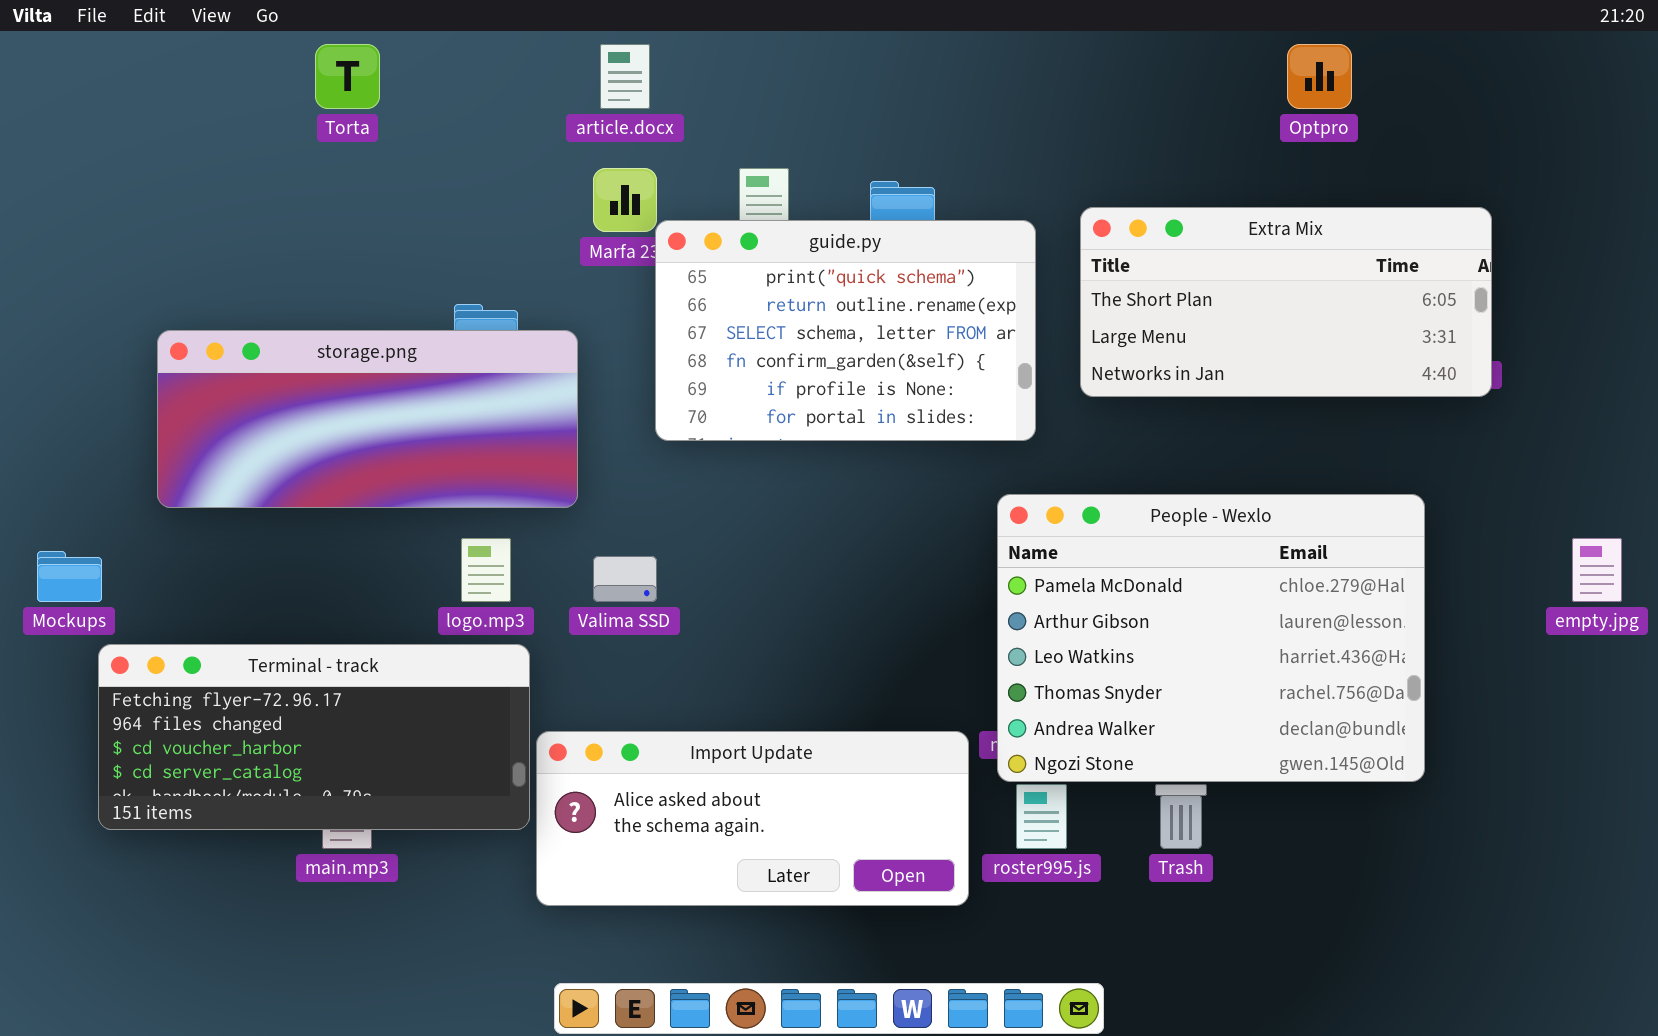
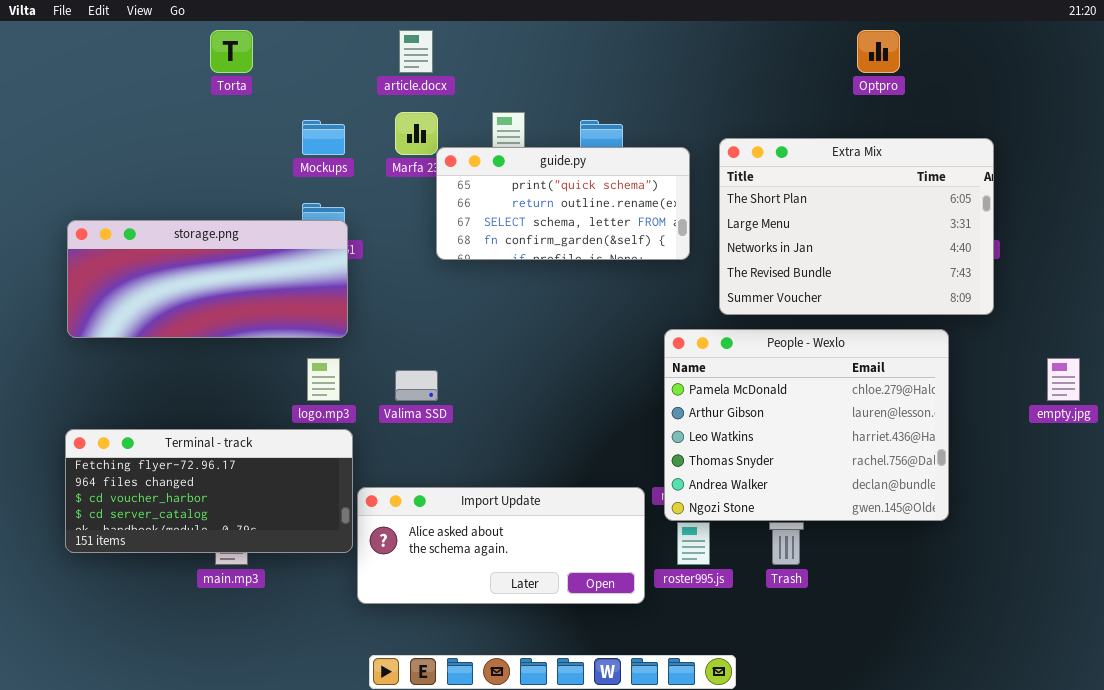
Extra Mix: [1080,207,1492,397] -> [719,138,994,315], resized
guide.py: [655,220,1036,441] -> [436,147,690,260], resized
storage.png: [157,330,578,508] -> [67,220,348,338], moved
Mockups: [37,551,102,602] -> [302,120,345,155], moved

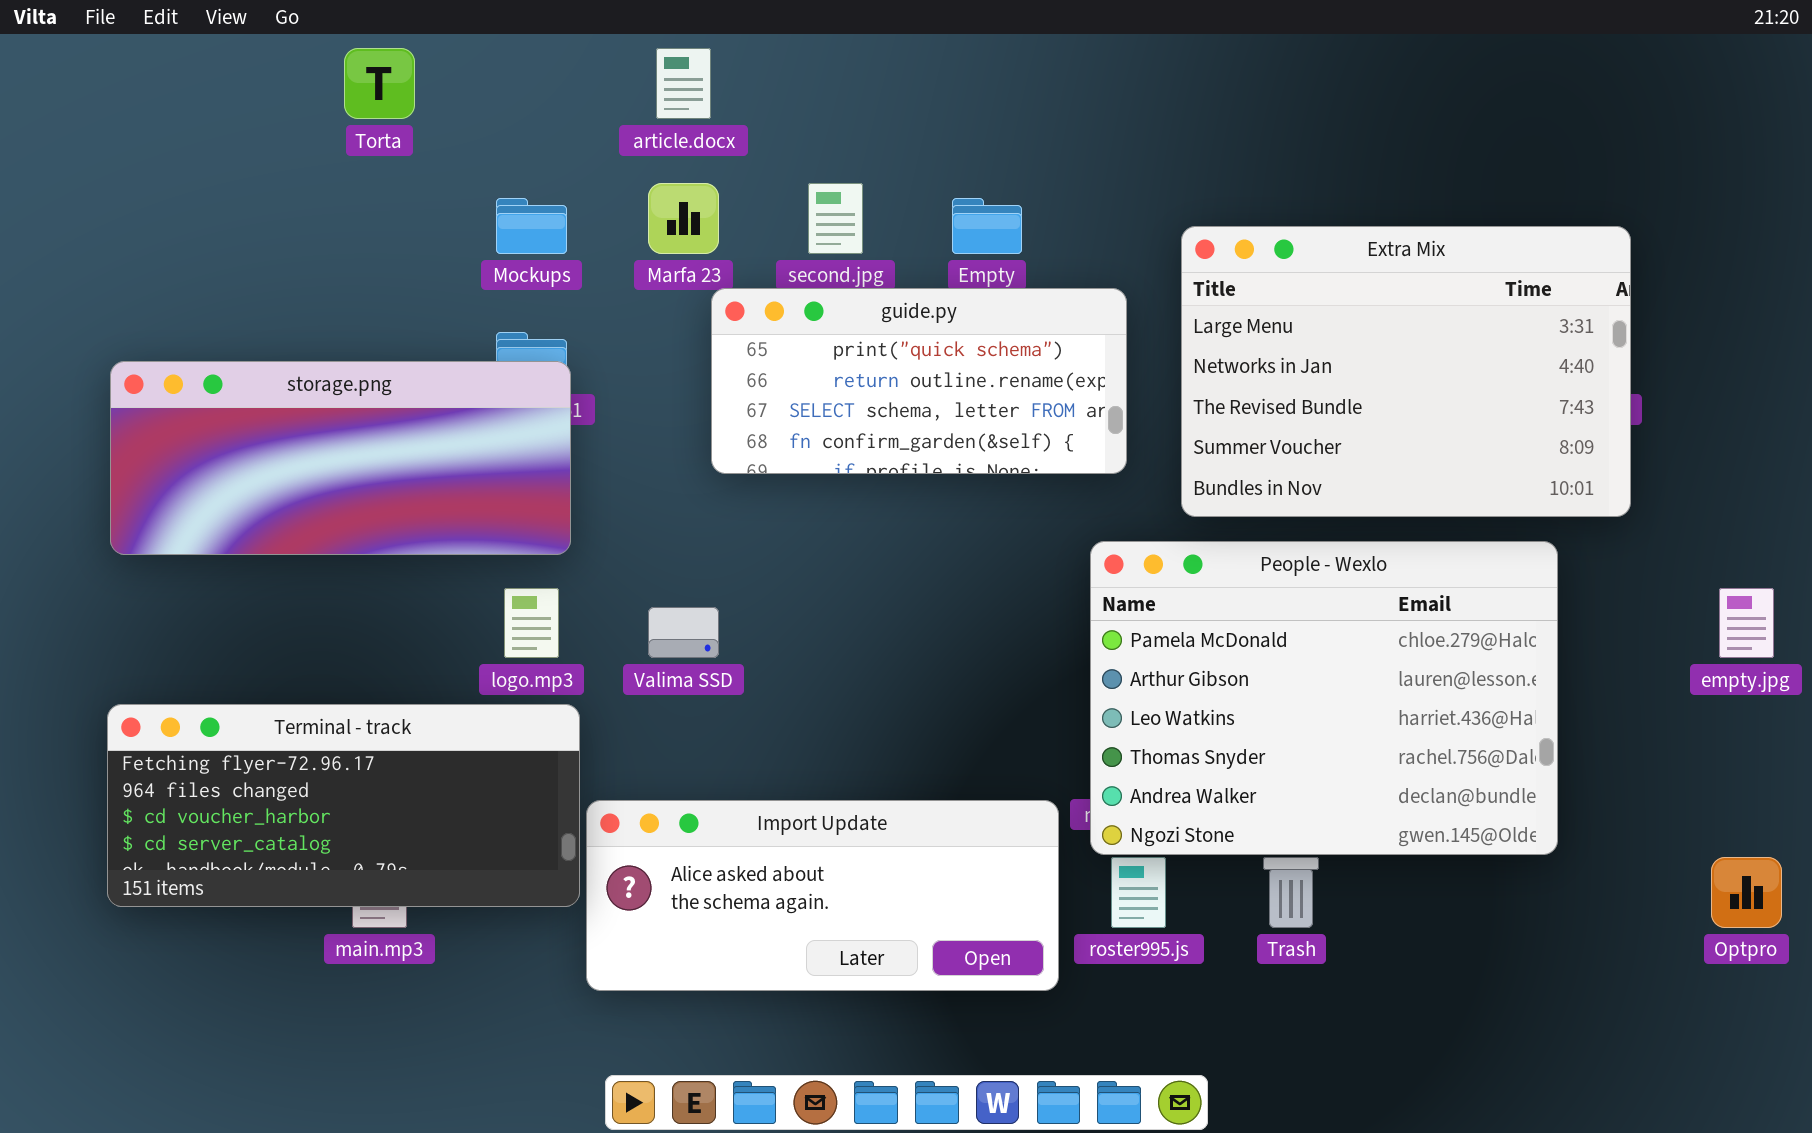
Optpro: [857,30,900,73] -> [1711,857,1782,928], moved
Extra Mix: [719,138,994,315] -> [1181,226,1631,517], scrolled down 1 row
guide.py: [436,147,690,260] -> [711,288,1127,474], moved

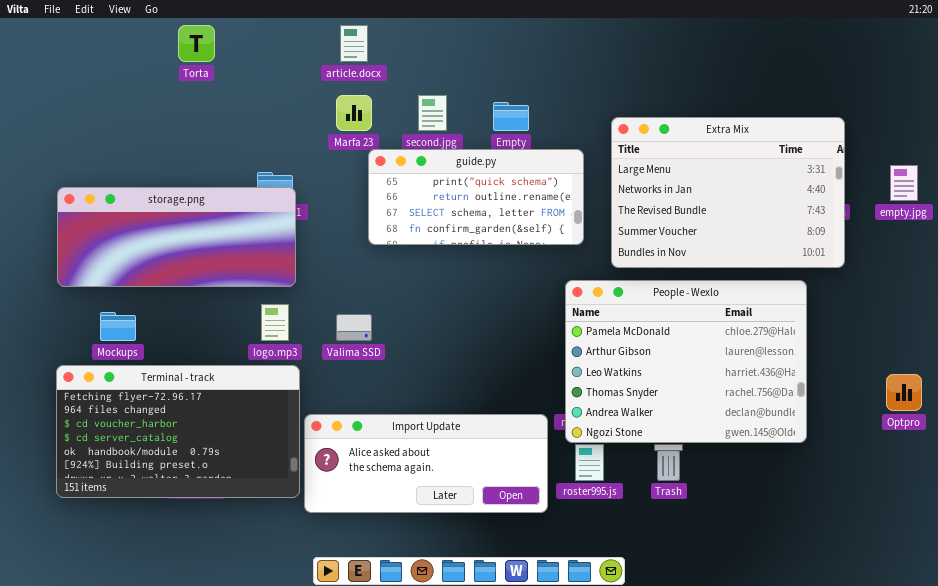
Mockups: [496,198,567,254] -> [100,312,136,341], moved
empty.jpg: [1719,588,1774,658] -> [890,165,918,201], moved
Terminal - track: [107,704,580,907] -> [56,365,300,498], resized
Optpro: [1711,857,1782,928] -> [886,374,922,411], moved

